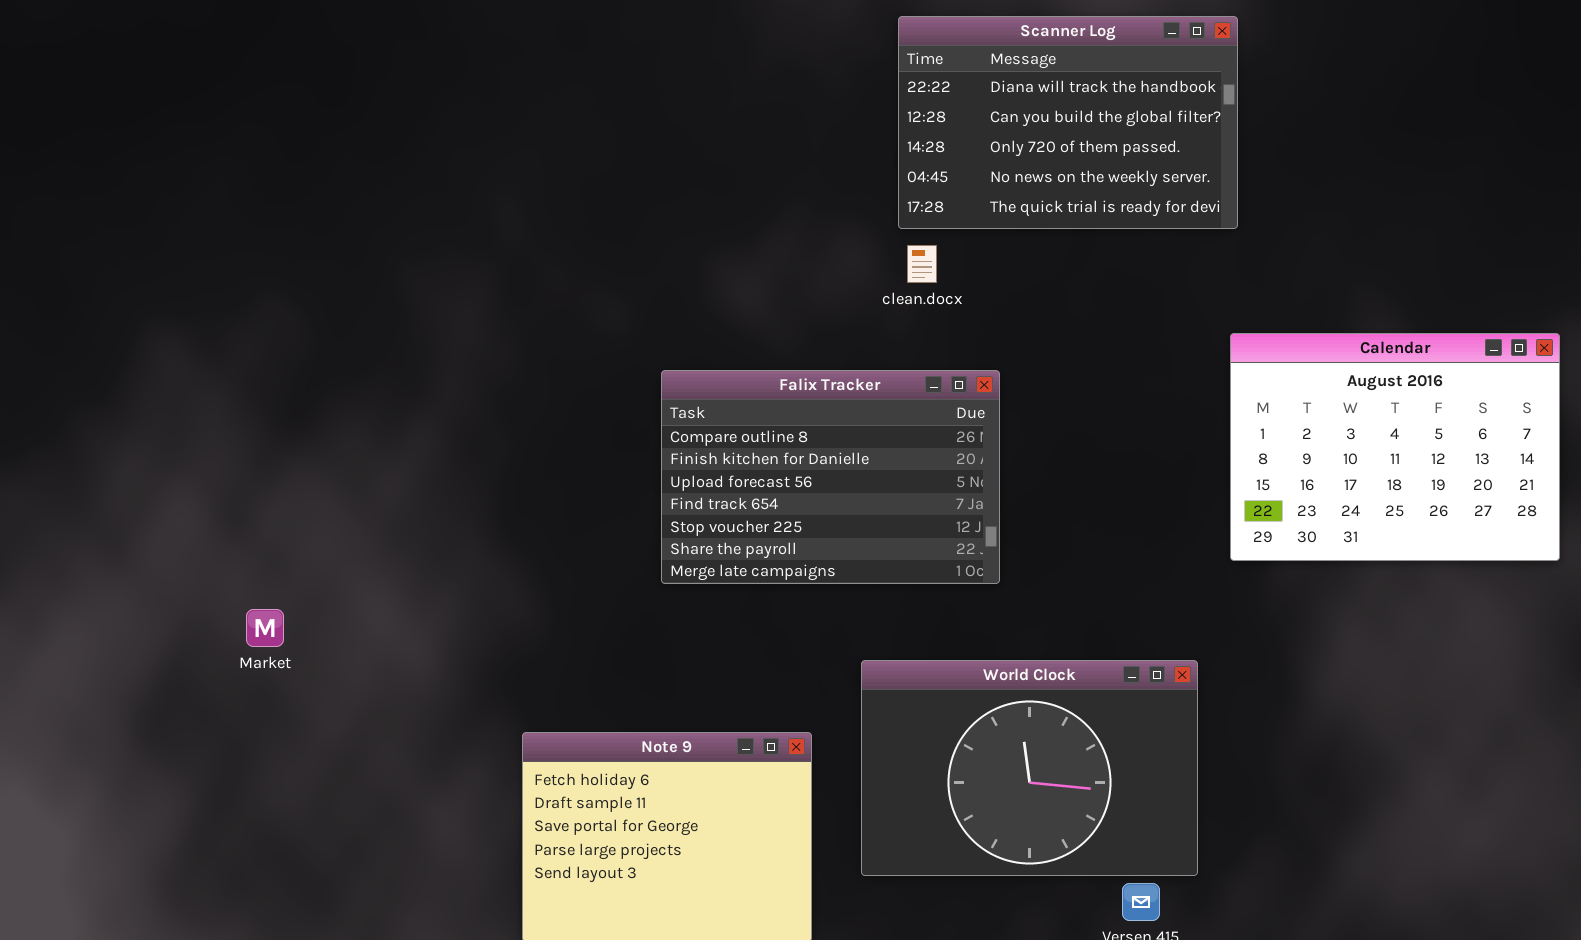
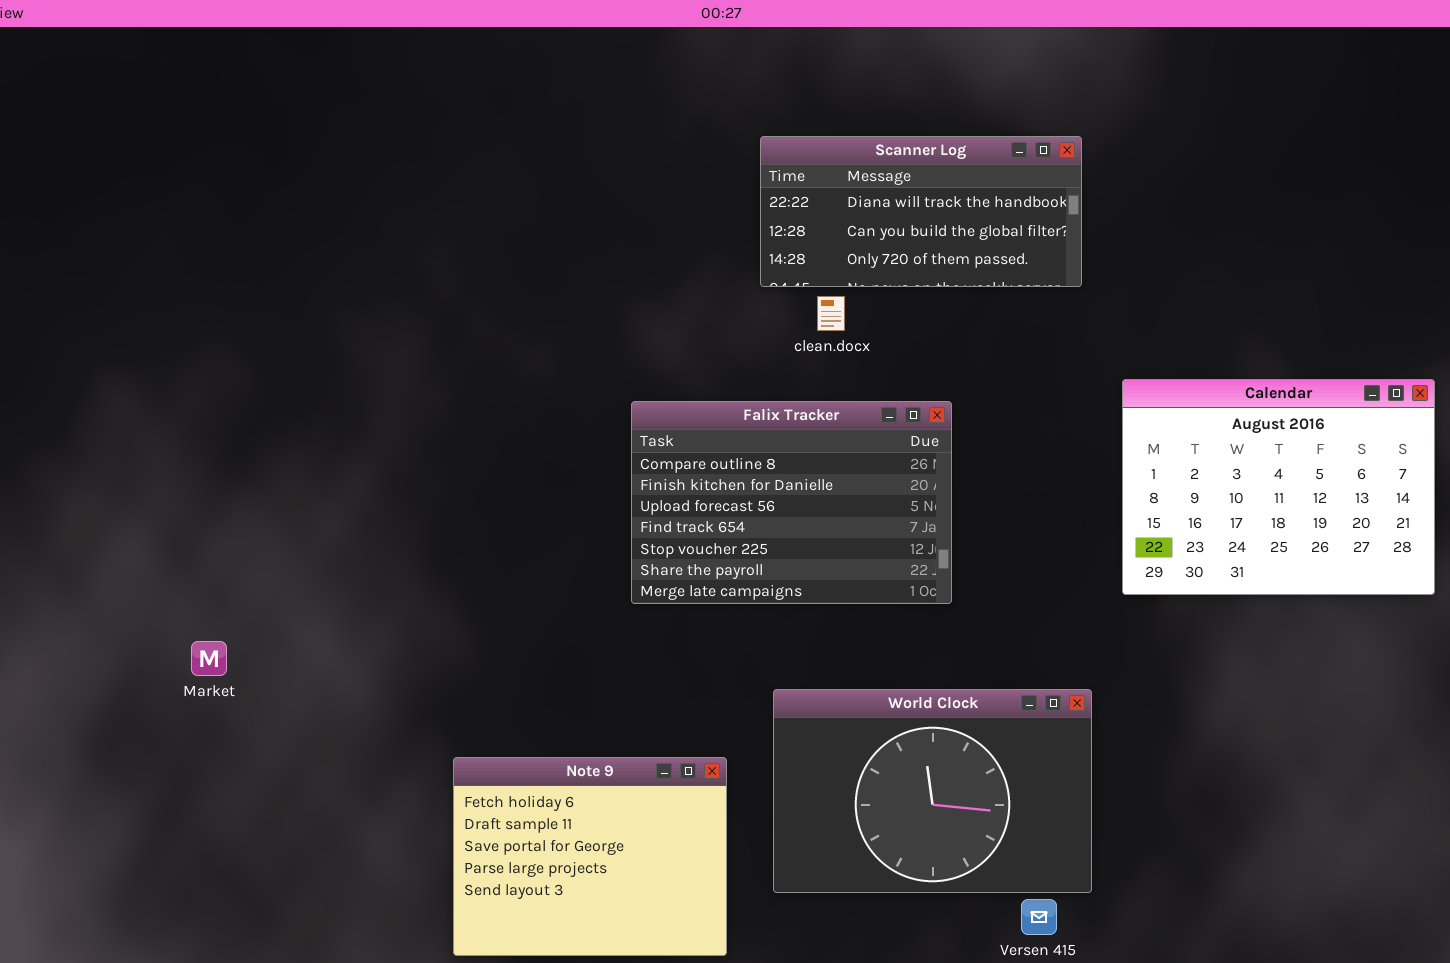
Scanner Log: [898,16,1238,229] -> [760,136,1082,287], moved, resized
Falix Tracker: [661,370,1000,584] -> [631,401,952,604], moved

